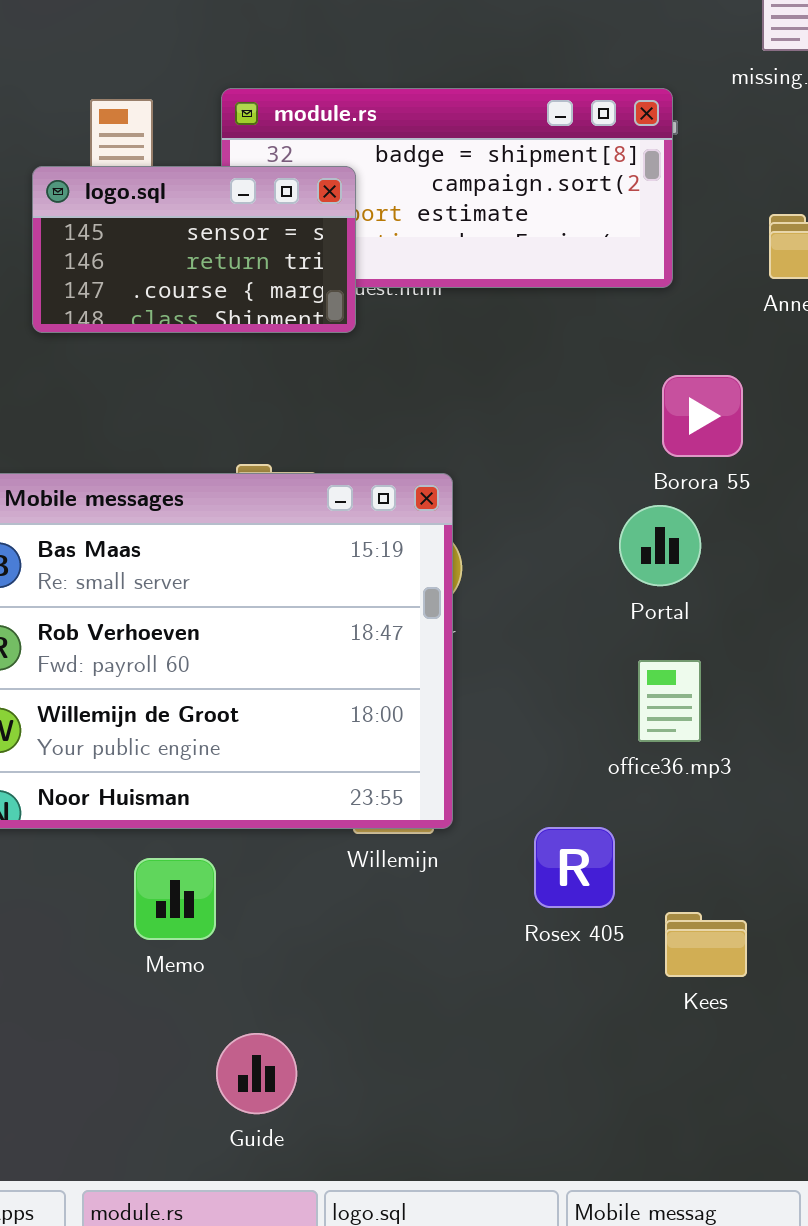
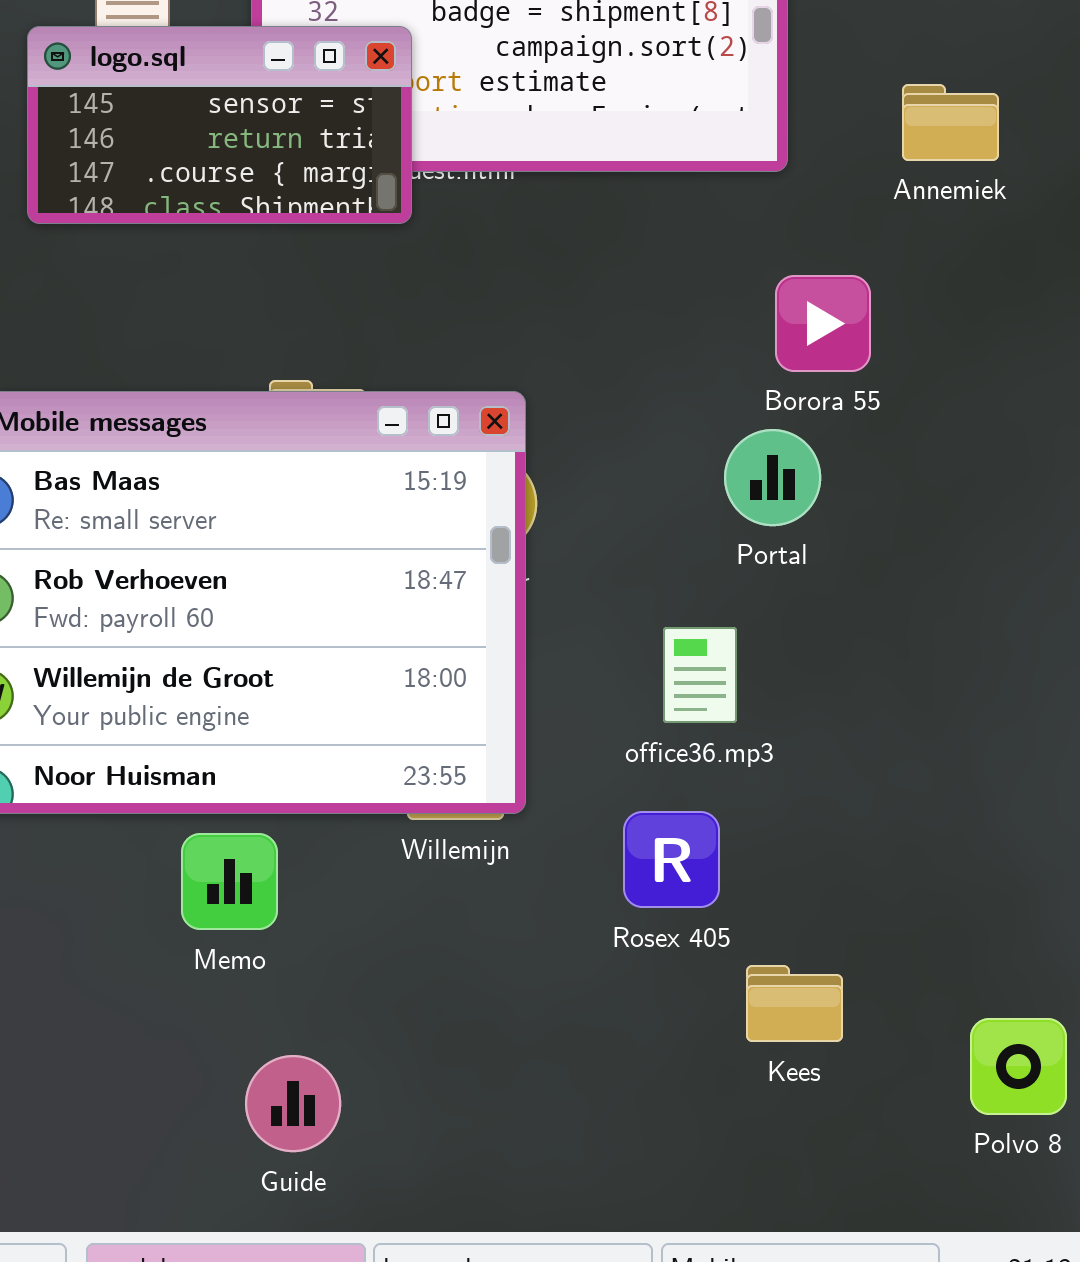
office36.mp3: [638,660,701,742] -> [663,627,737,723], moved
Memo: [134,858,216,940] -> [181,833,278,930], moved
Kees: [665,912,747,977] -> [746,965,843,1042], moved

